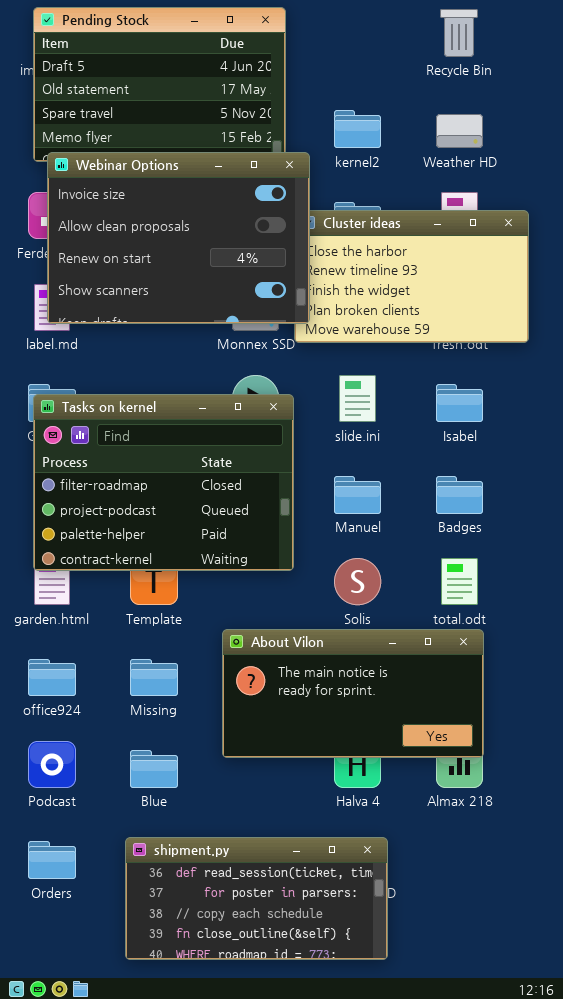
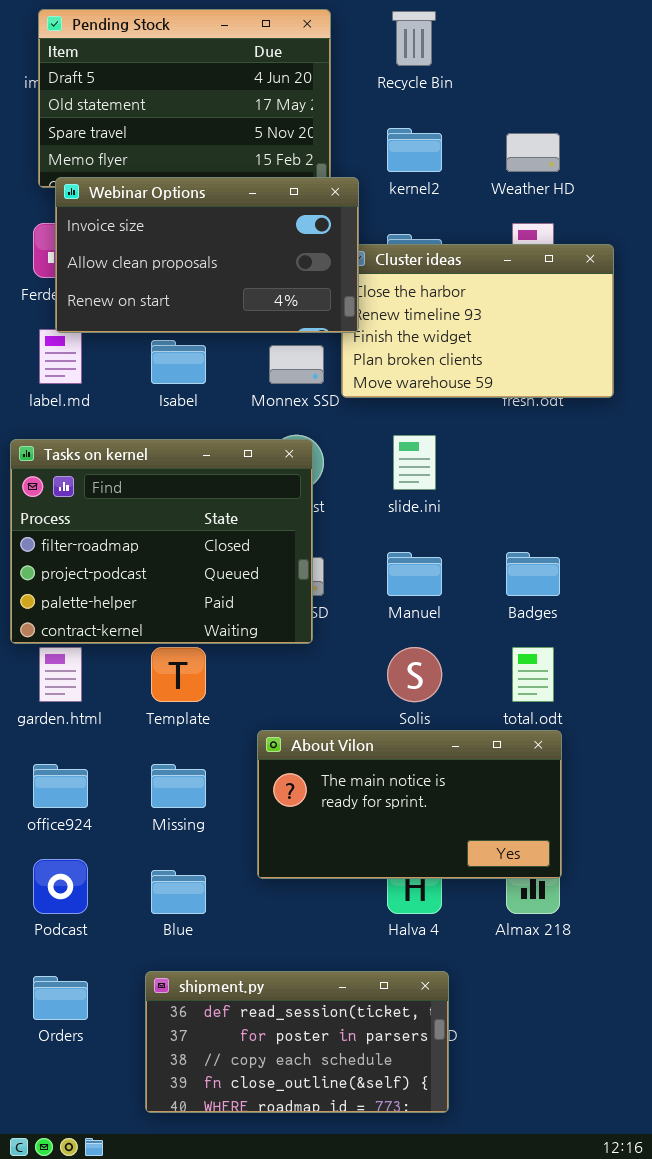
Recycle Bin: [440,9,478,57] -> [392,11,436,66], moved
Webinar Options: [47,152,310,324] -> [55,177,359,333], resized
Isabel: [436,384,483,422] -> [151,340,206,384], moved
Tasks on kernel: [33,394,294,571] -> [10,439,313,644], moved

